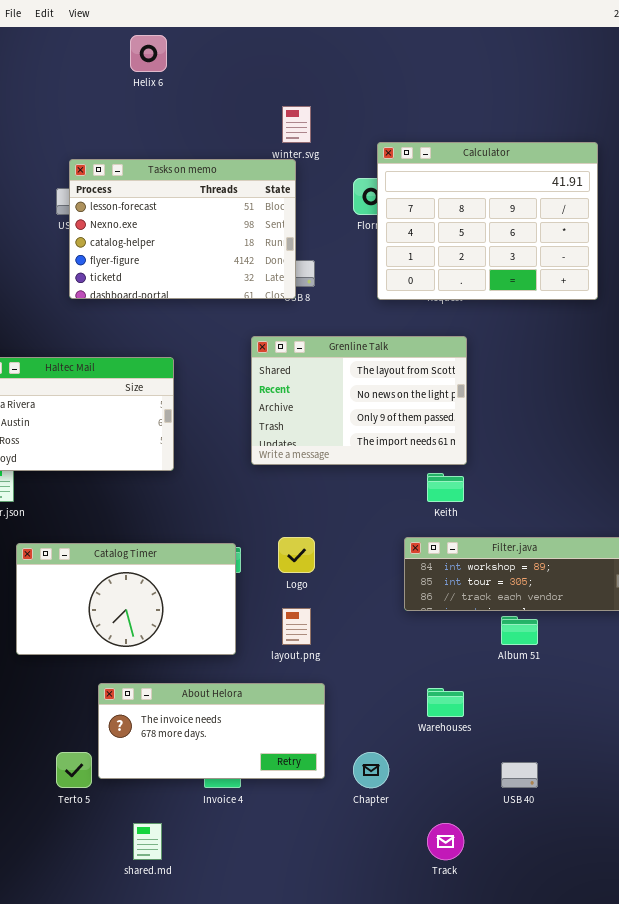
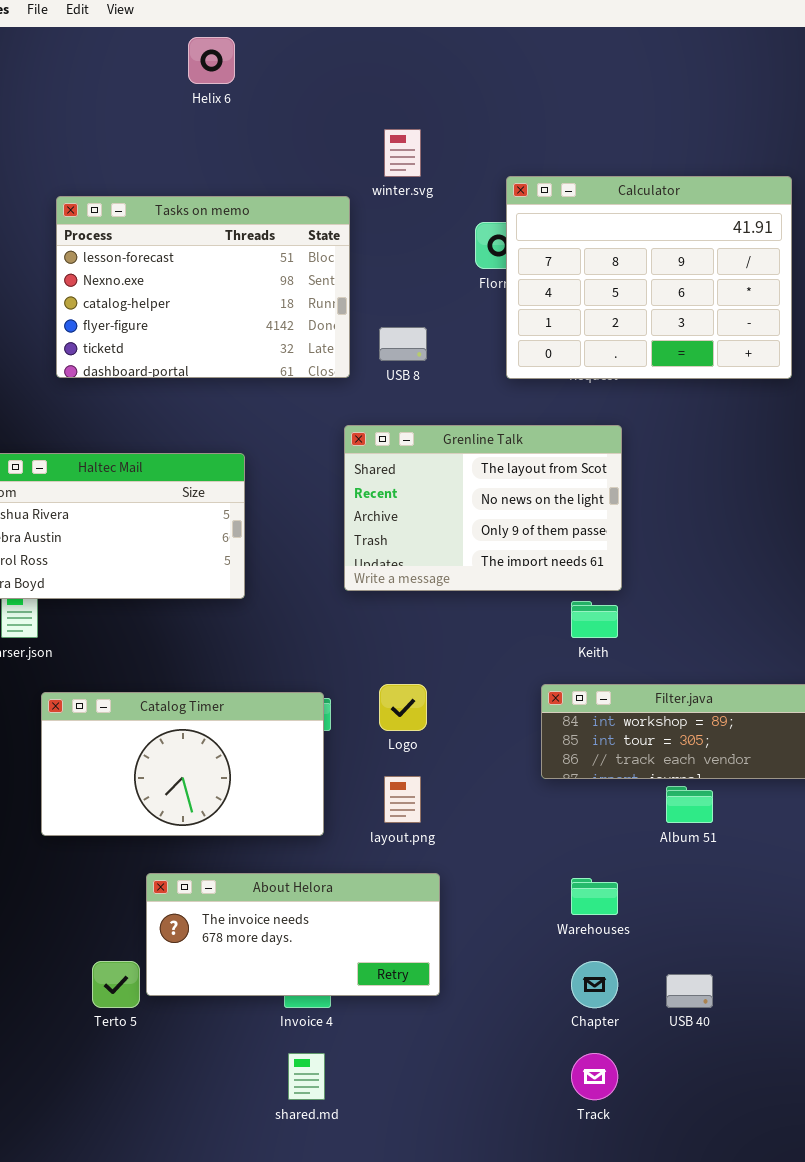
Tasks on memo: [69,159,296,299] -> [56,196,350,378], moved
Chapter: [353,752,389,788] -> [571,961,618,1008], moved
shared.md: [133,823,162,860] -> [288,1053,325,1100], moved

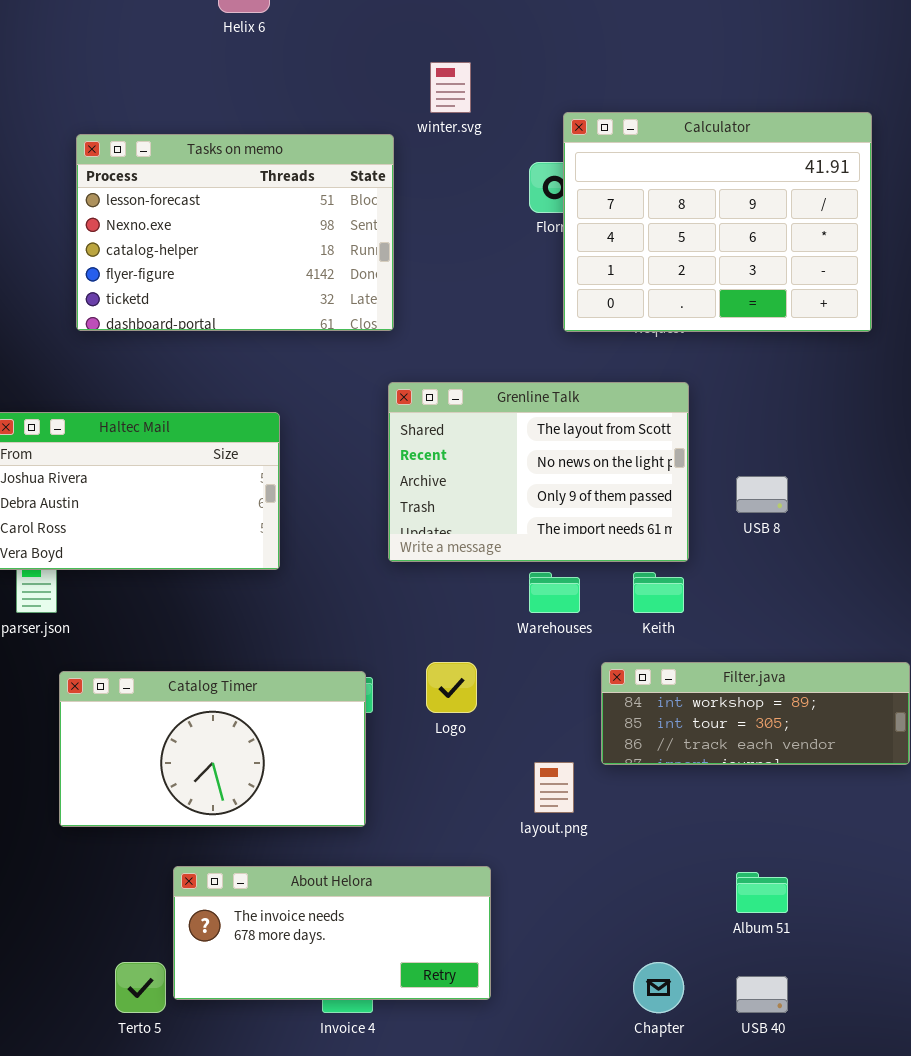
USB 8: [379,327,427,361] -> [736,476,788,513], moved
layout.png: [384,776,421,823] -> [534,762,574,813], moved
Album 51: [666,786,713,823] -> [736,872,788,913], moved
Warehouses: [571,878,618,915] -> [529,572,580,613], moved

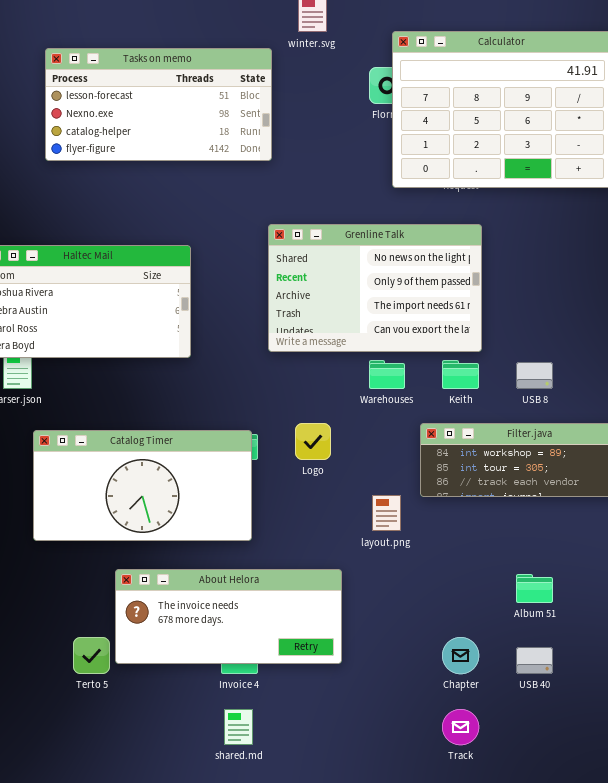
Tasks on memo: [76,134,394,331] -> [45,48,272,161], resized
Grenline Talk: [388,382,689,562] -> [268,224,482,352], scrolled down 1 row
USB 8: [736,476,788,513] -> [516,362,553,389], moved

